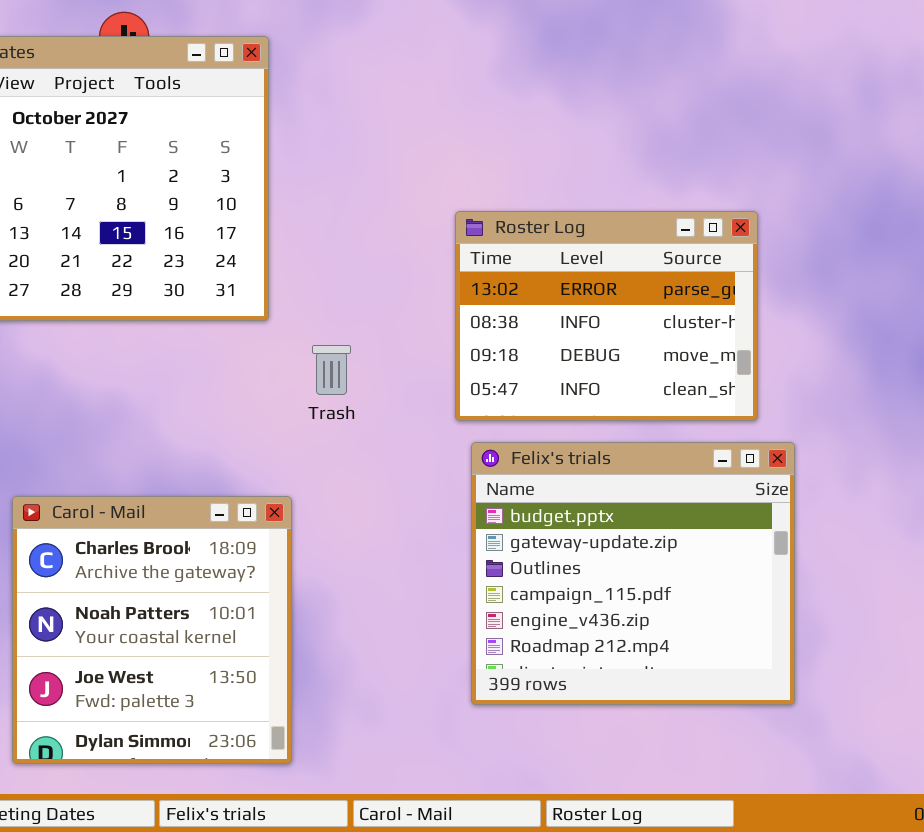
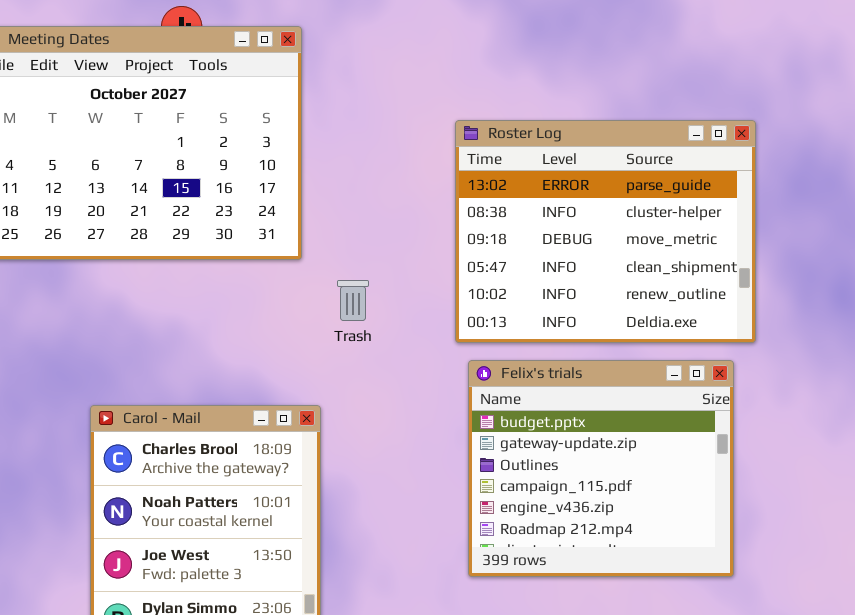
Roster Log: [455,211,758,421] -> [455,120,756,343], resized

